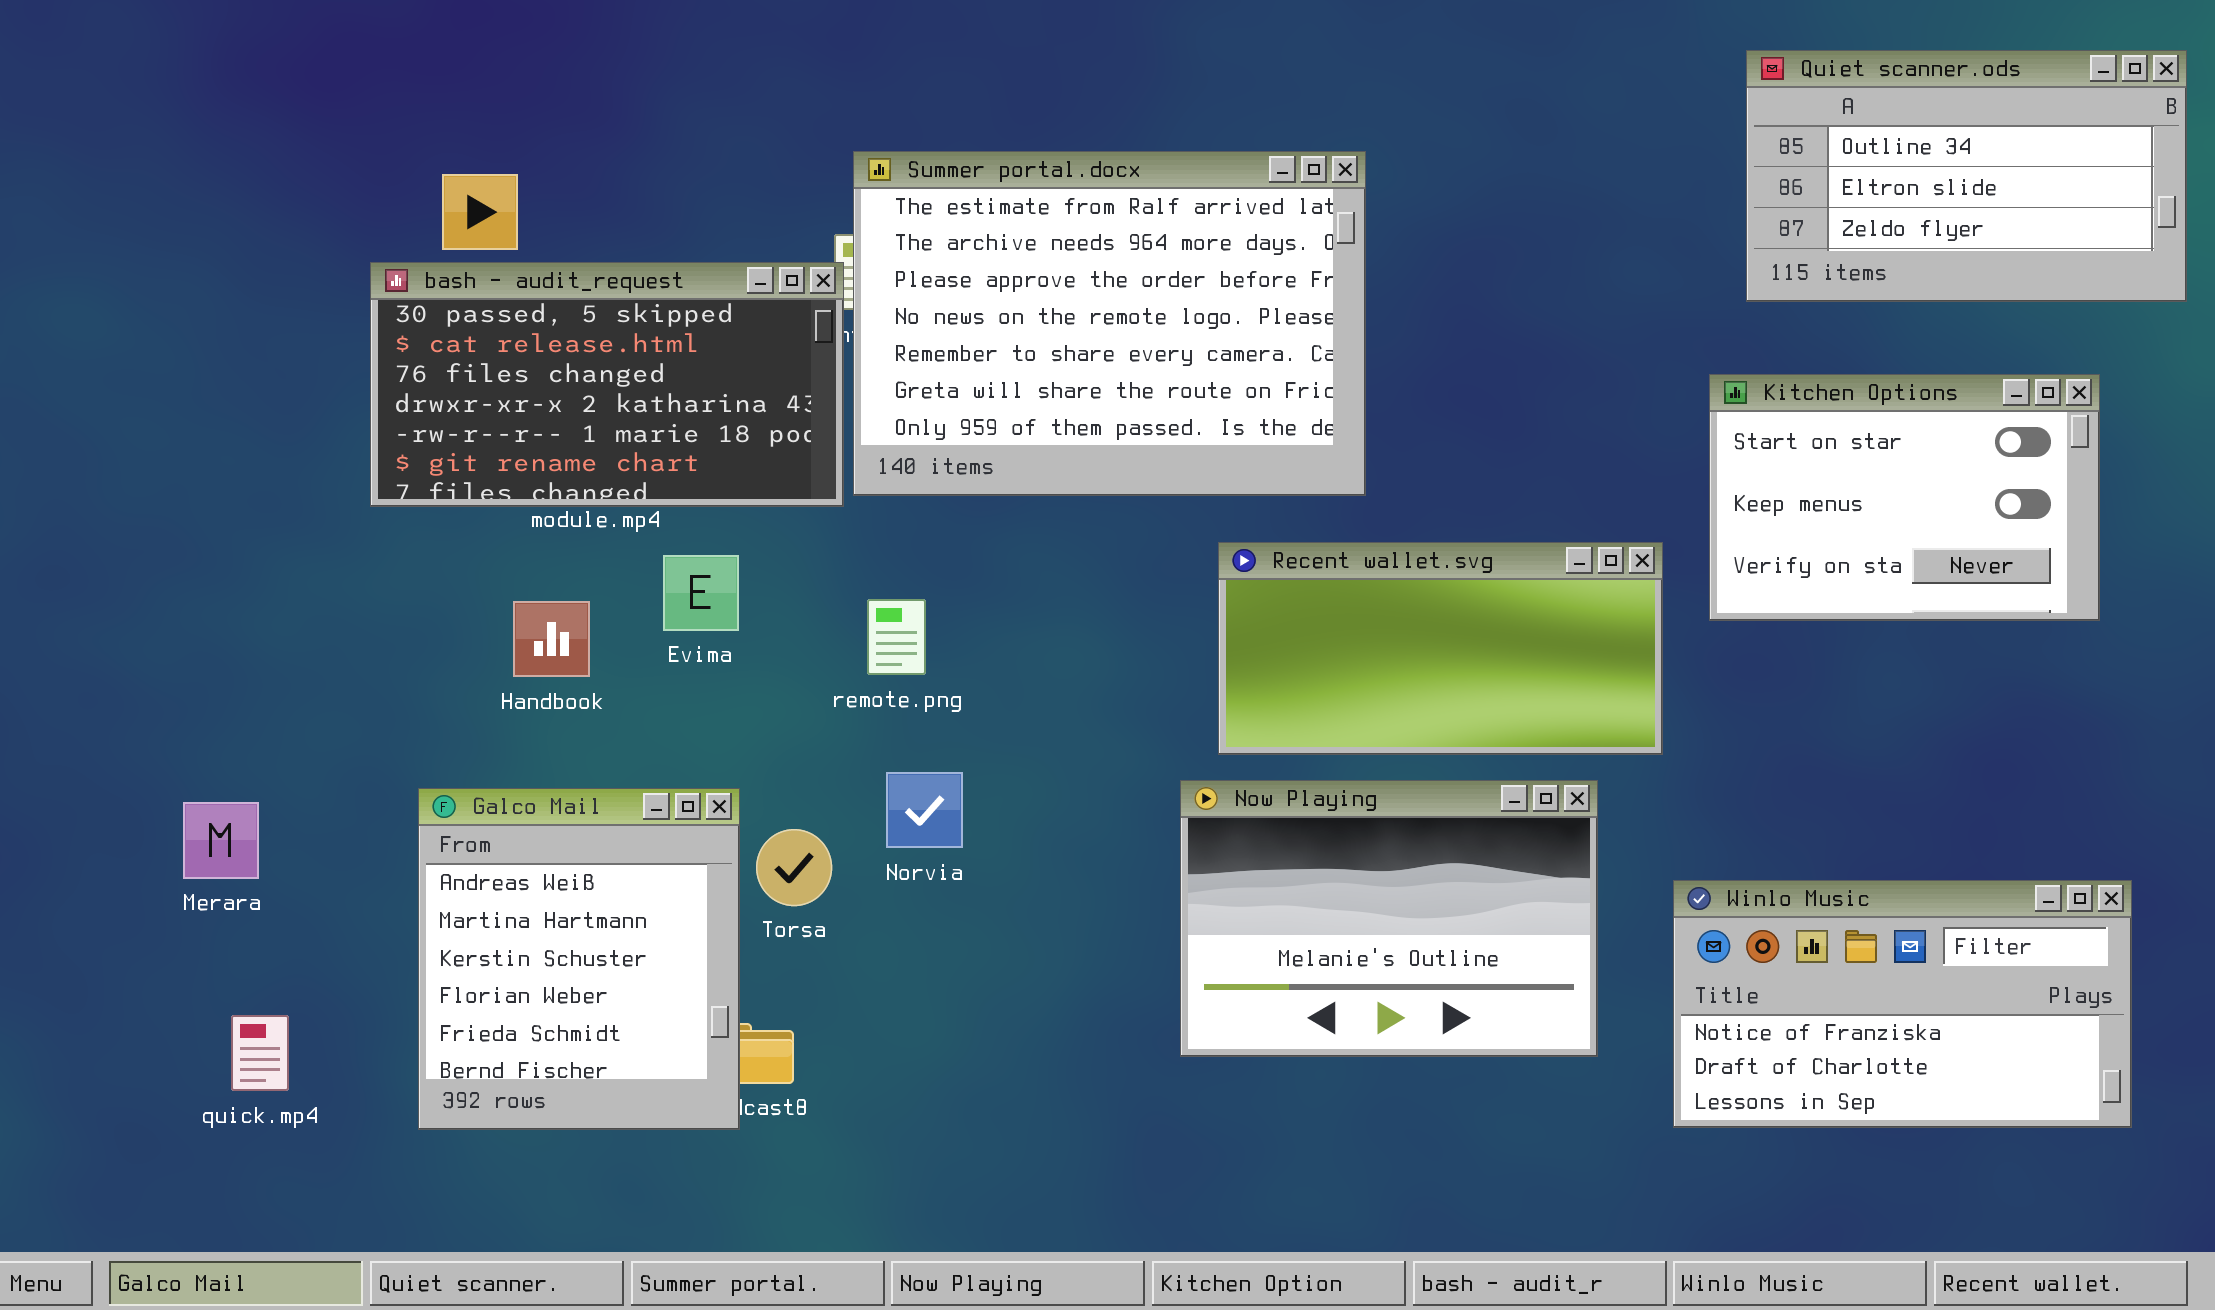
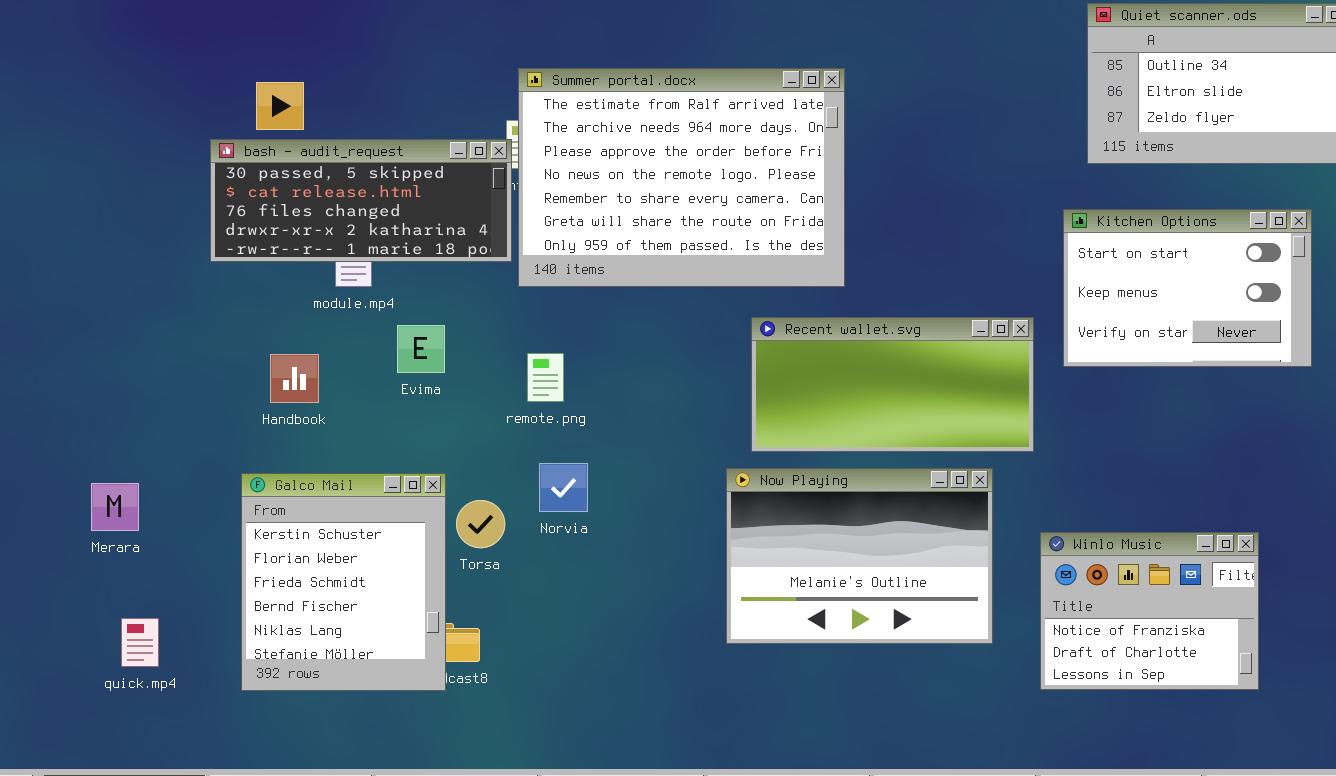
bash - audit_request: [370,262,844,507] -> [210,139,512,262], resized
Handbook: [513,601,590,677] -> [270,354,319,403], moved
Galco Mail: [418,788,740,1130] -> [241,473,446,691], scrolled down 2 rows
Winlo Music: [1673,880,2132,1128] -> [1040,532,1259,690], resized

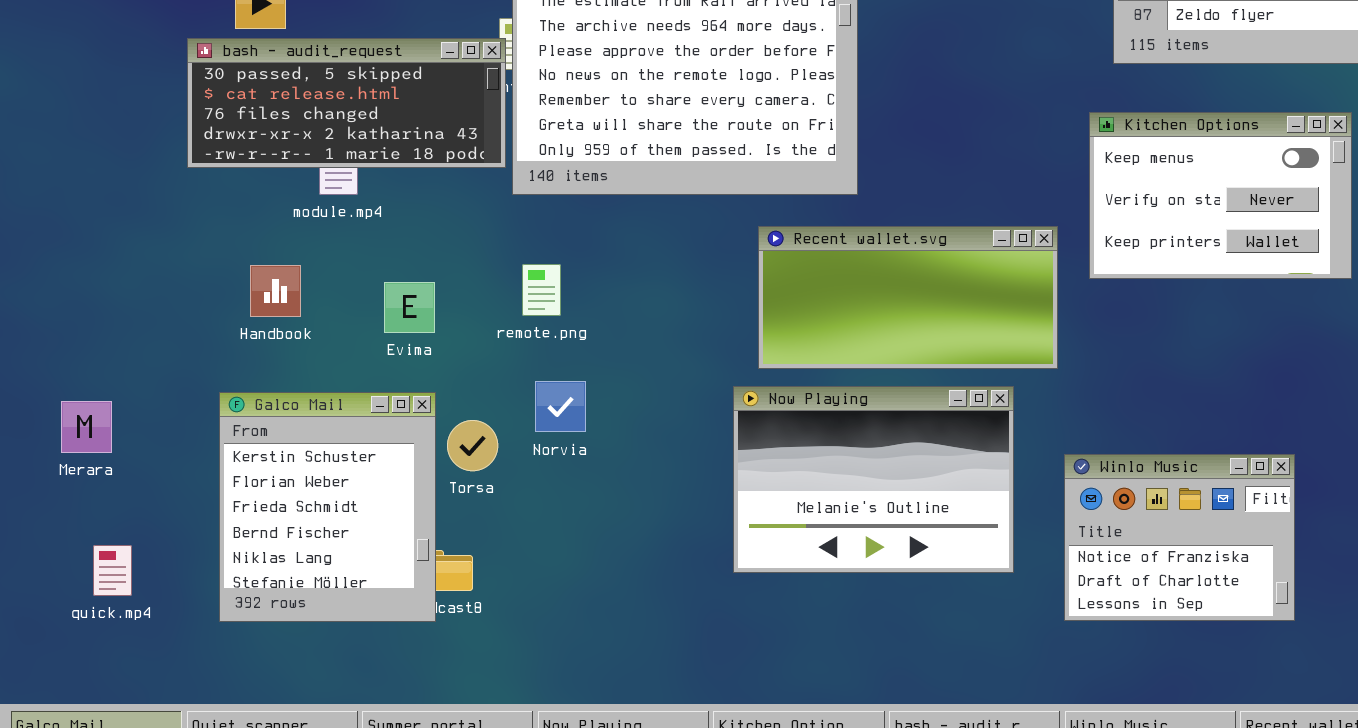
Kitchen Options: [1063,209,1312,367] -> [1089,112,1352,279], scrolled down 1 row
Evima: [397,325,445,373] -> [384,282,435,333], moved

